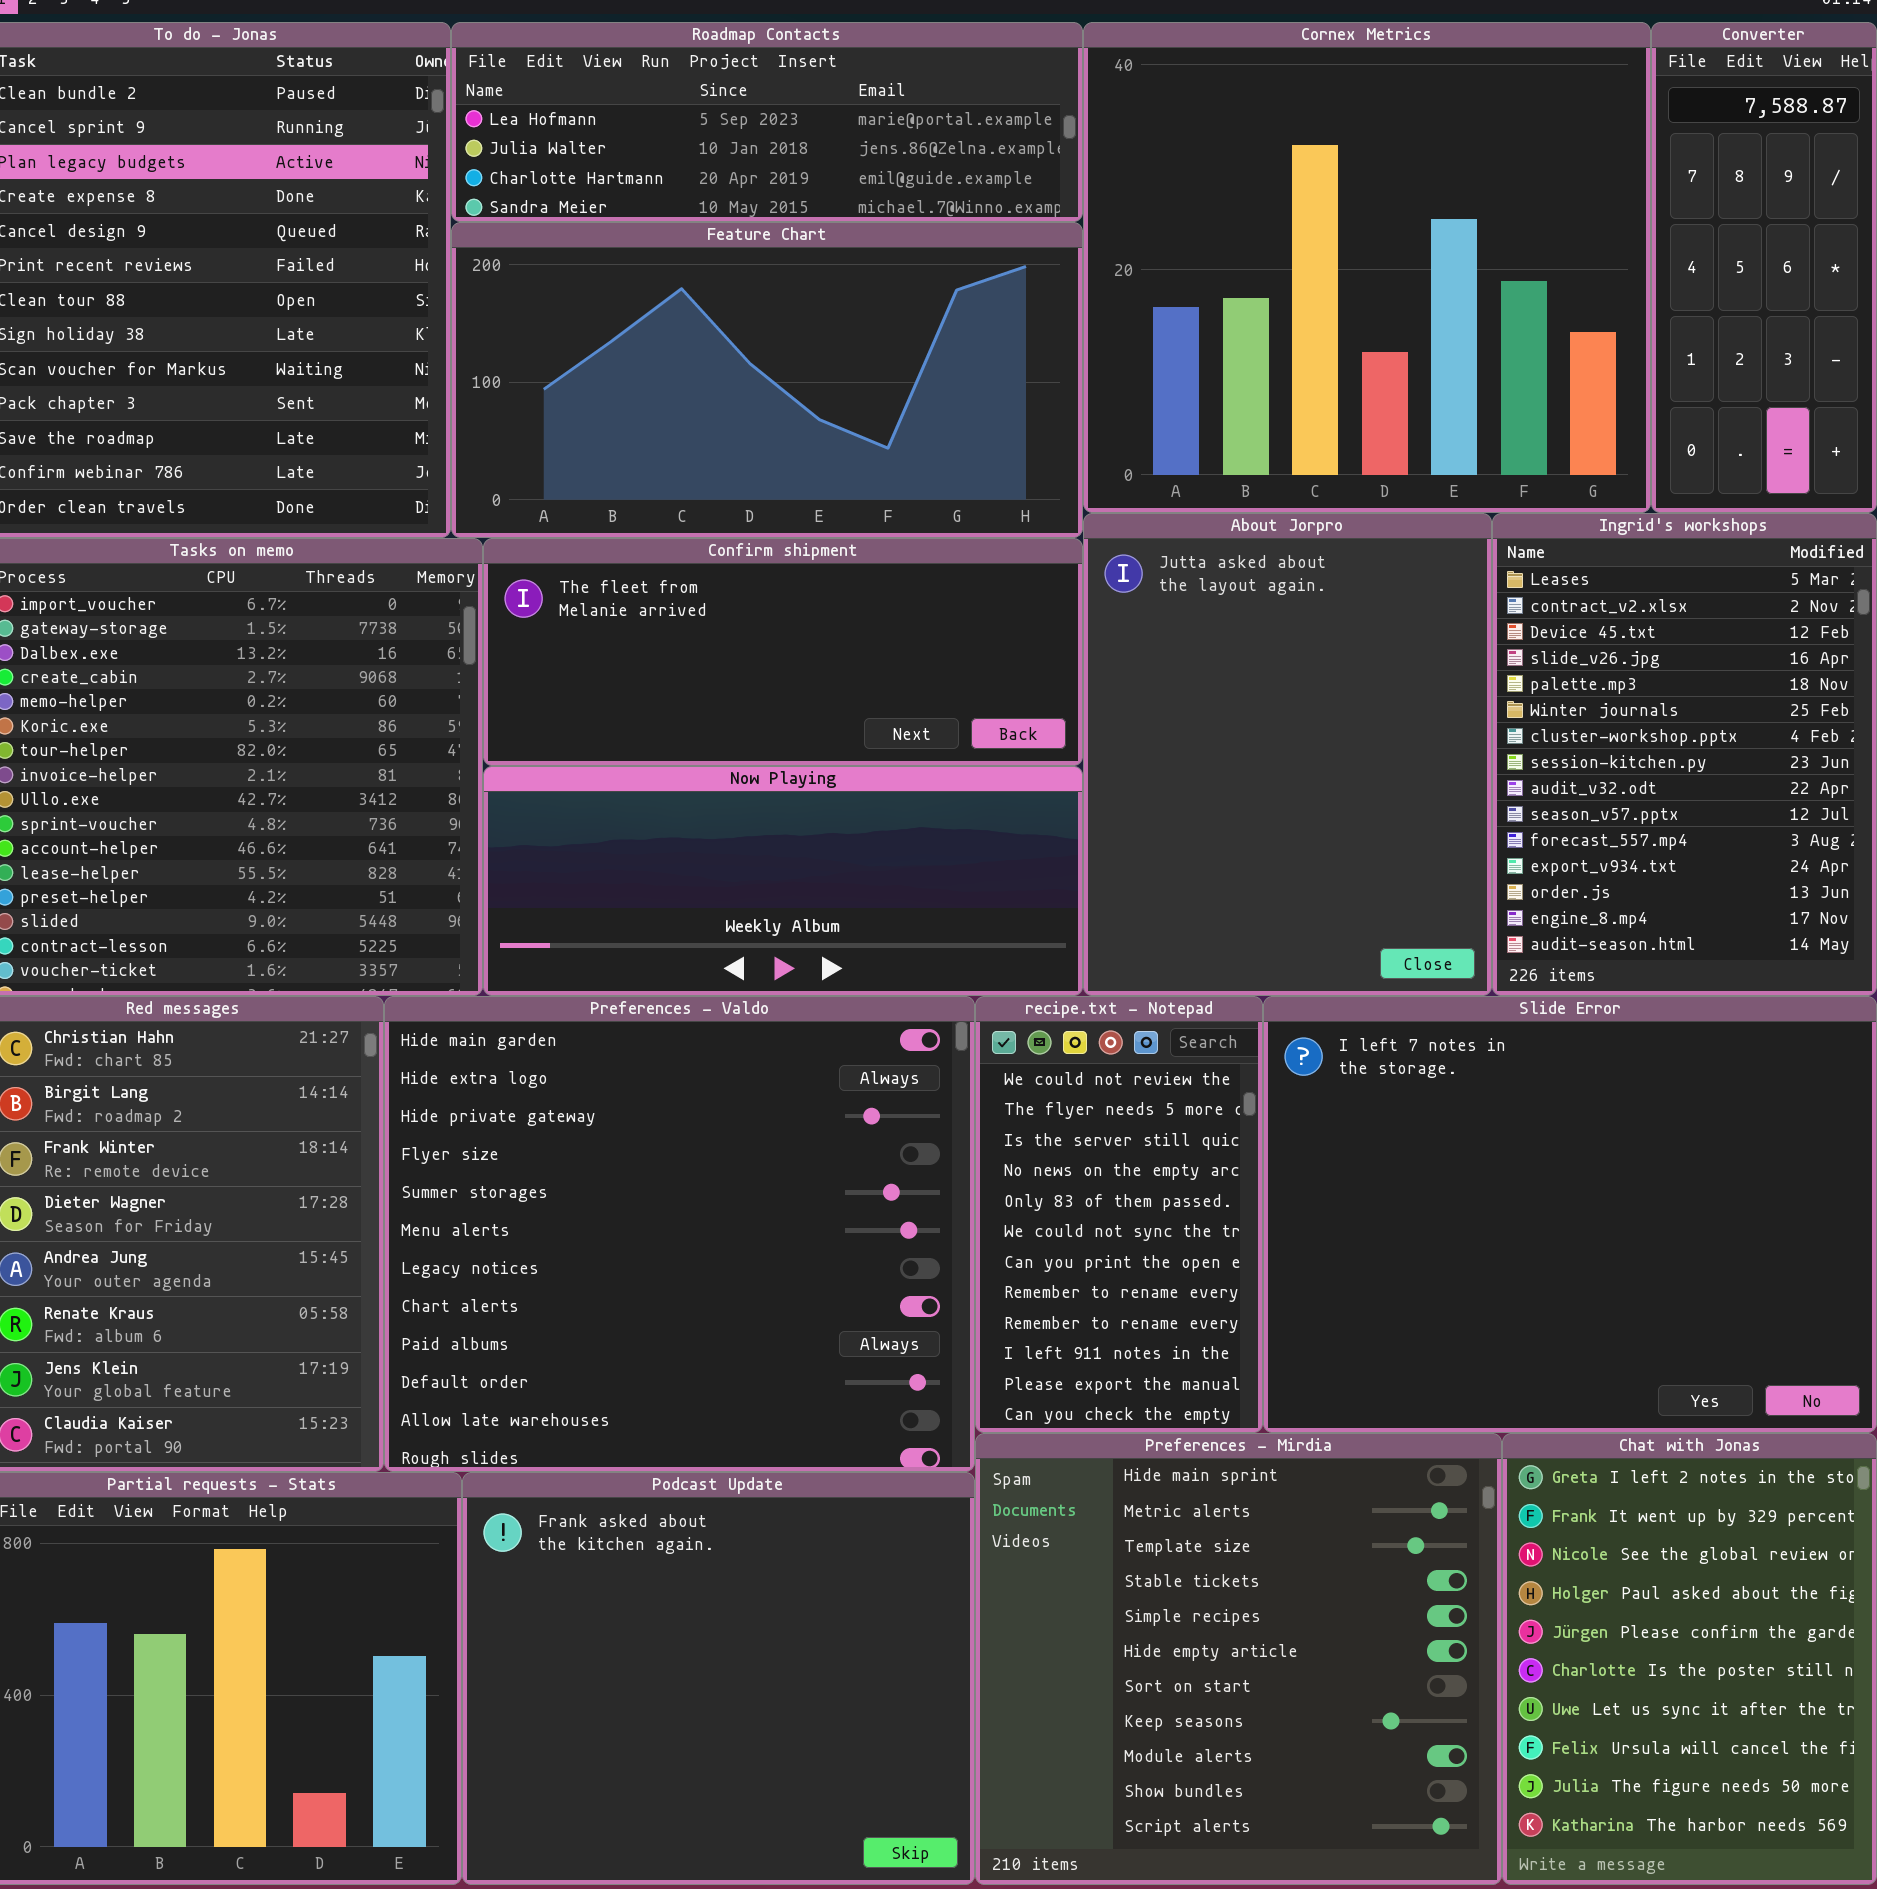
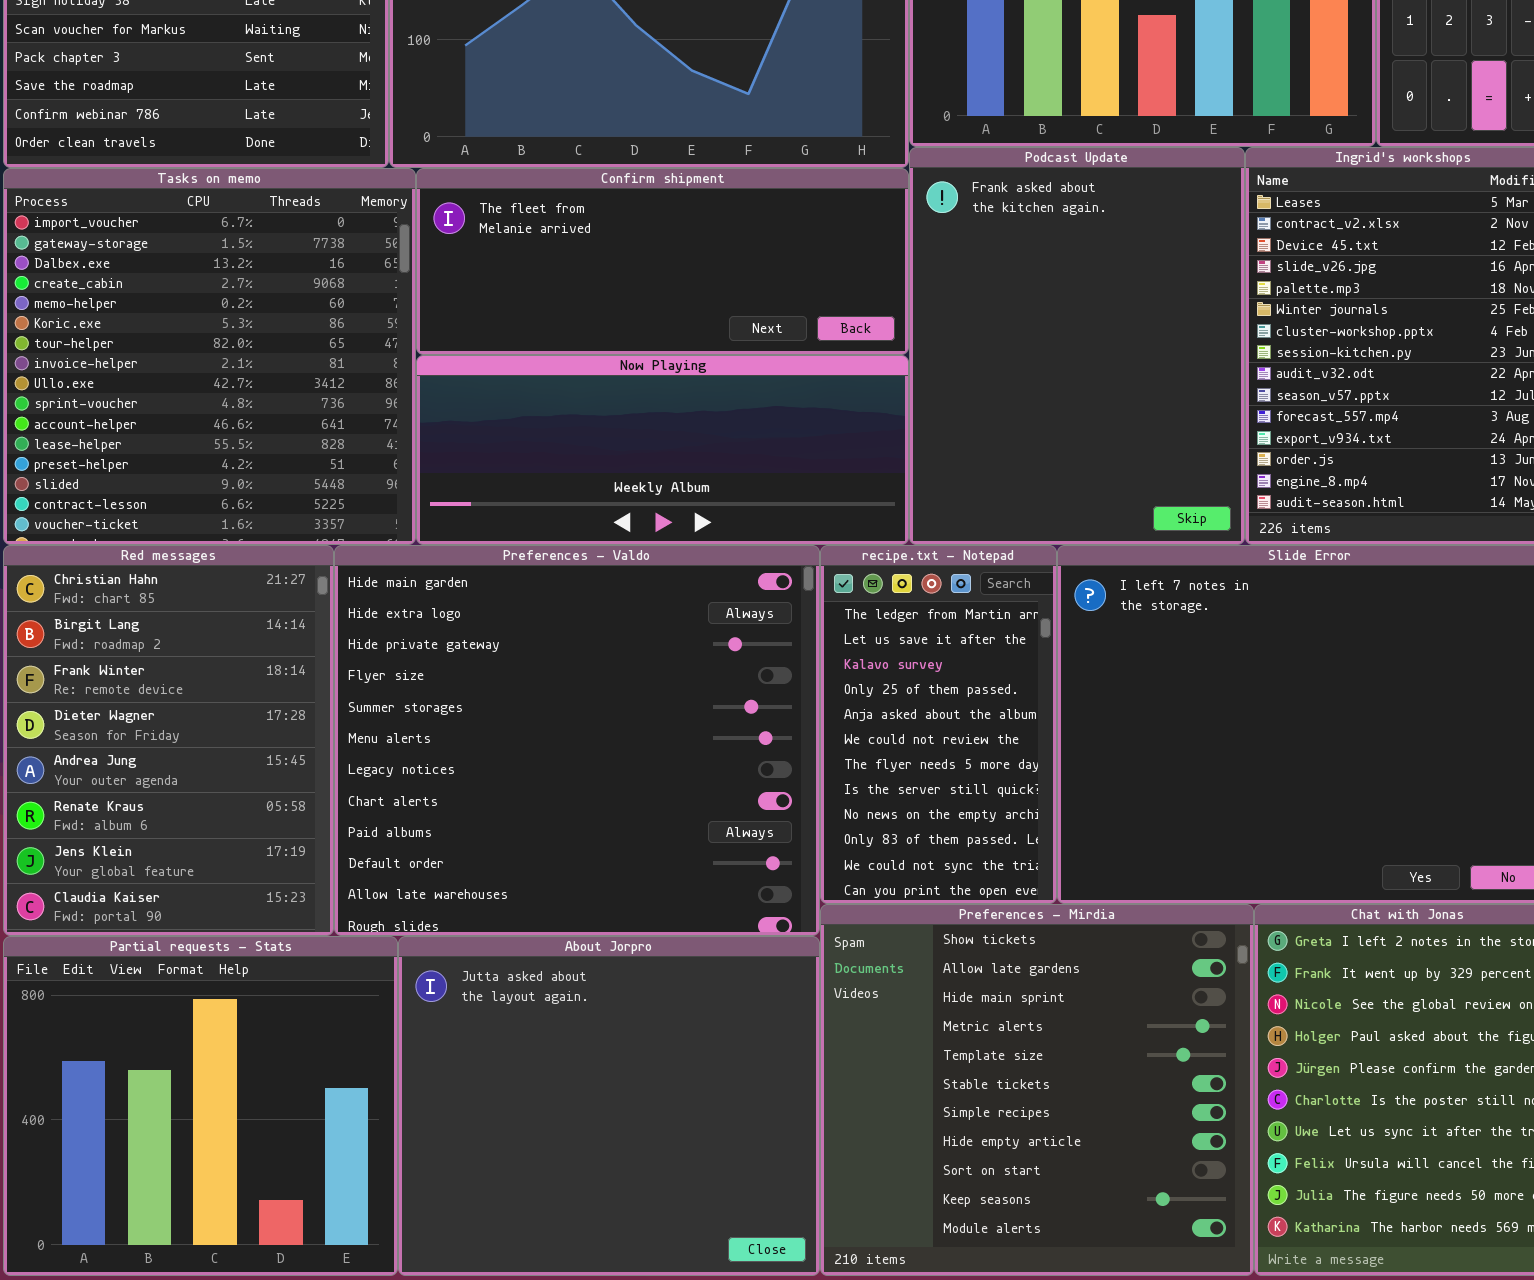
About Jorpro: [1083,513,1492,996] -> [398,936,820,1276], moved, resized
recipe.txt - Notepad: [975,996,1263,1433] -> [820,545,1057,904], scrolled up 5 rows
Preferences - Mirdia: [975,1433,1502,1885] -> [820,904,1254,1276], scrolled up 2 rows
Podcast Update: [462,1472,975,1885] -> [909,147,1245,545], moved, resized

